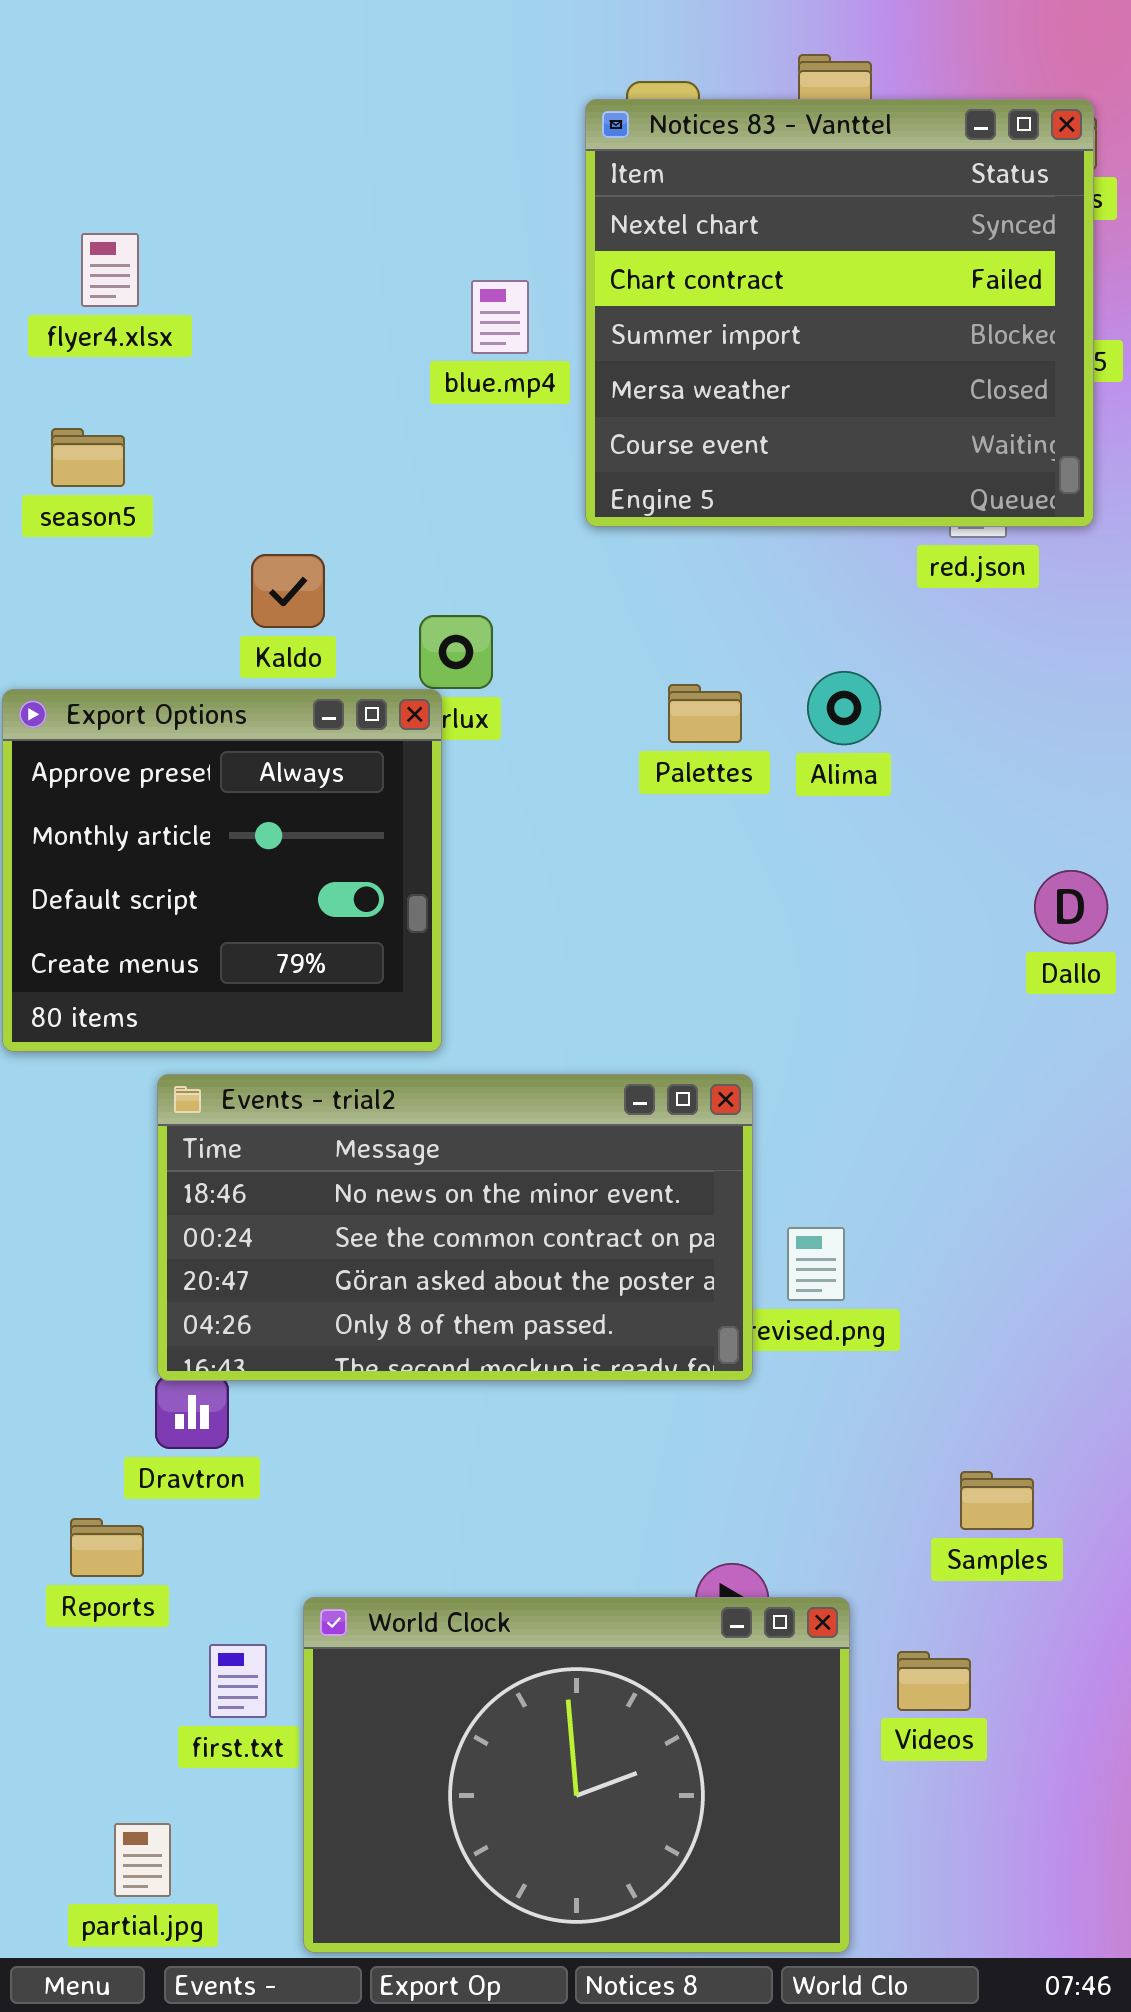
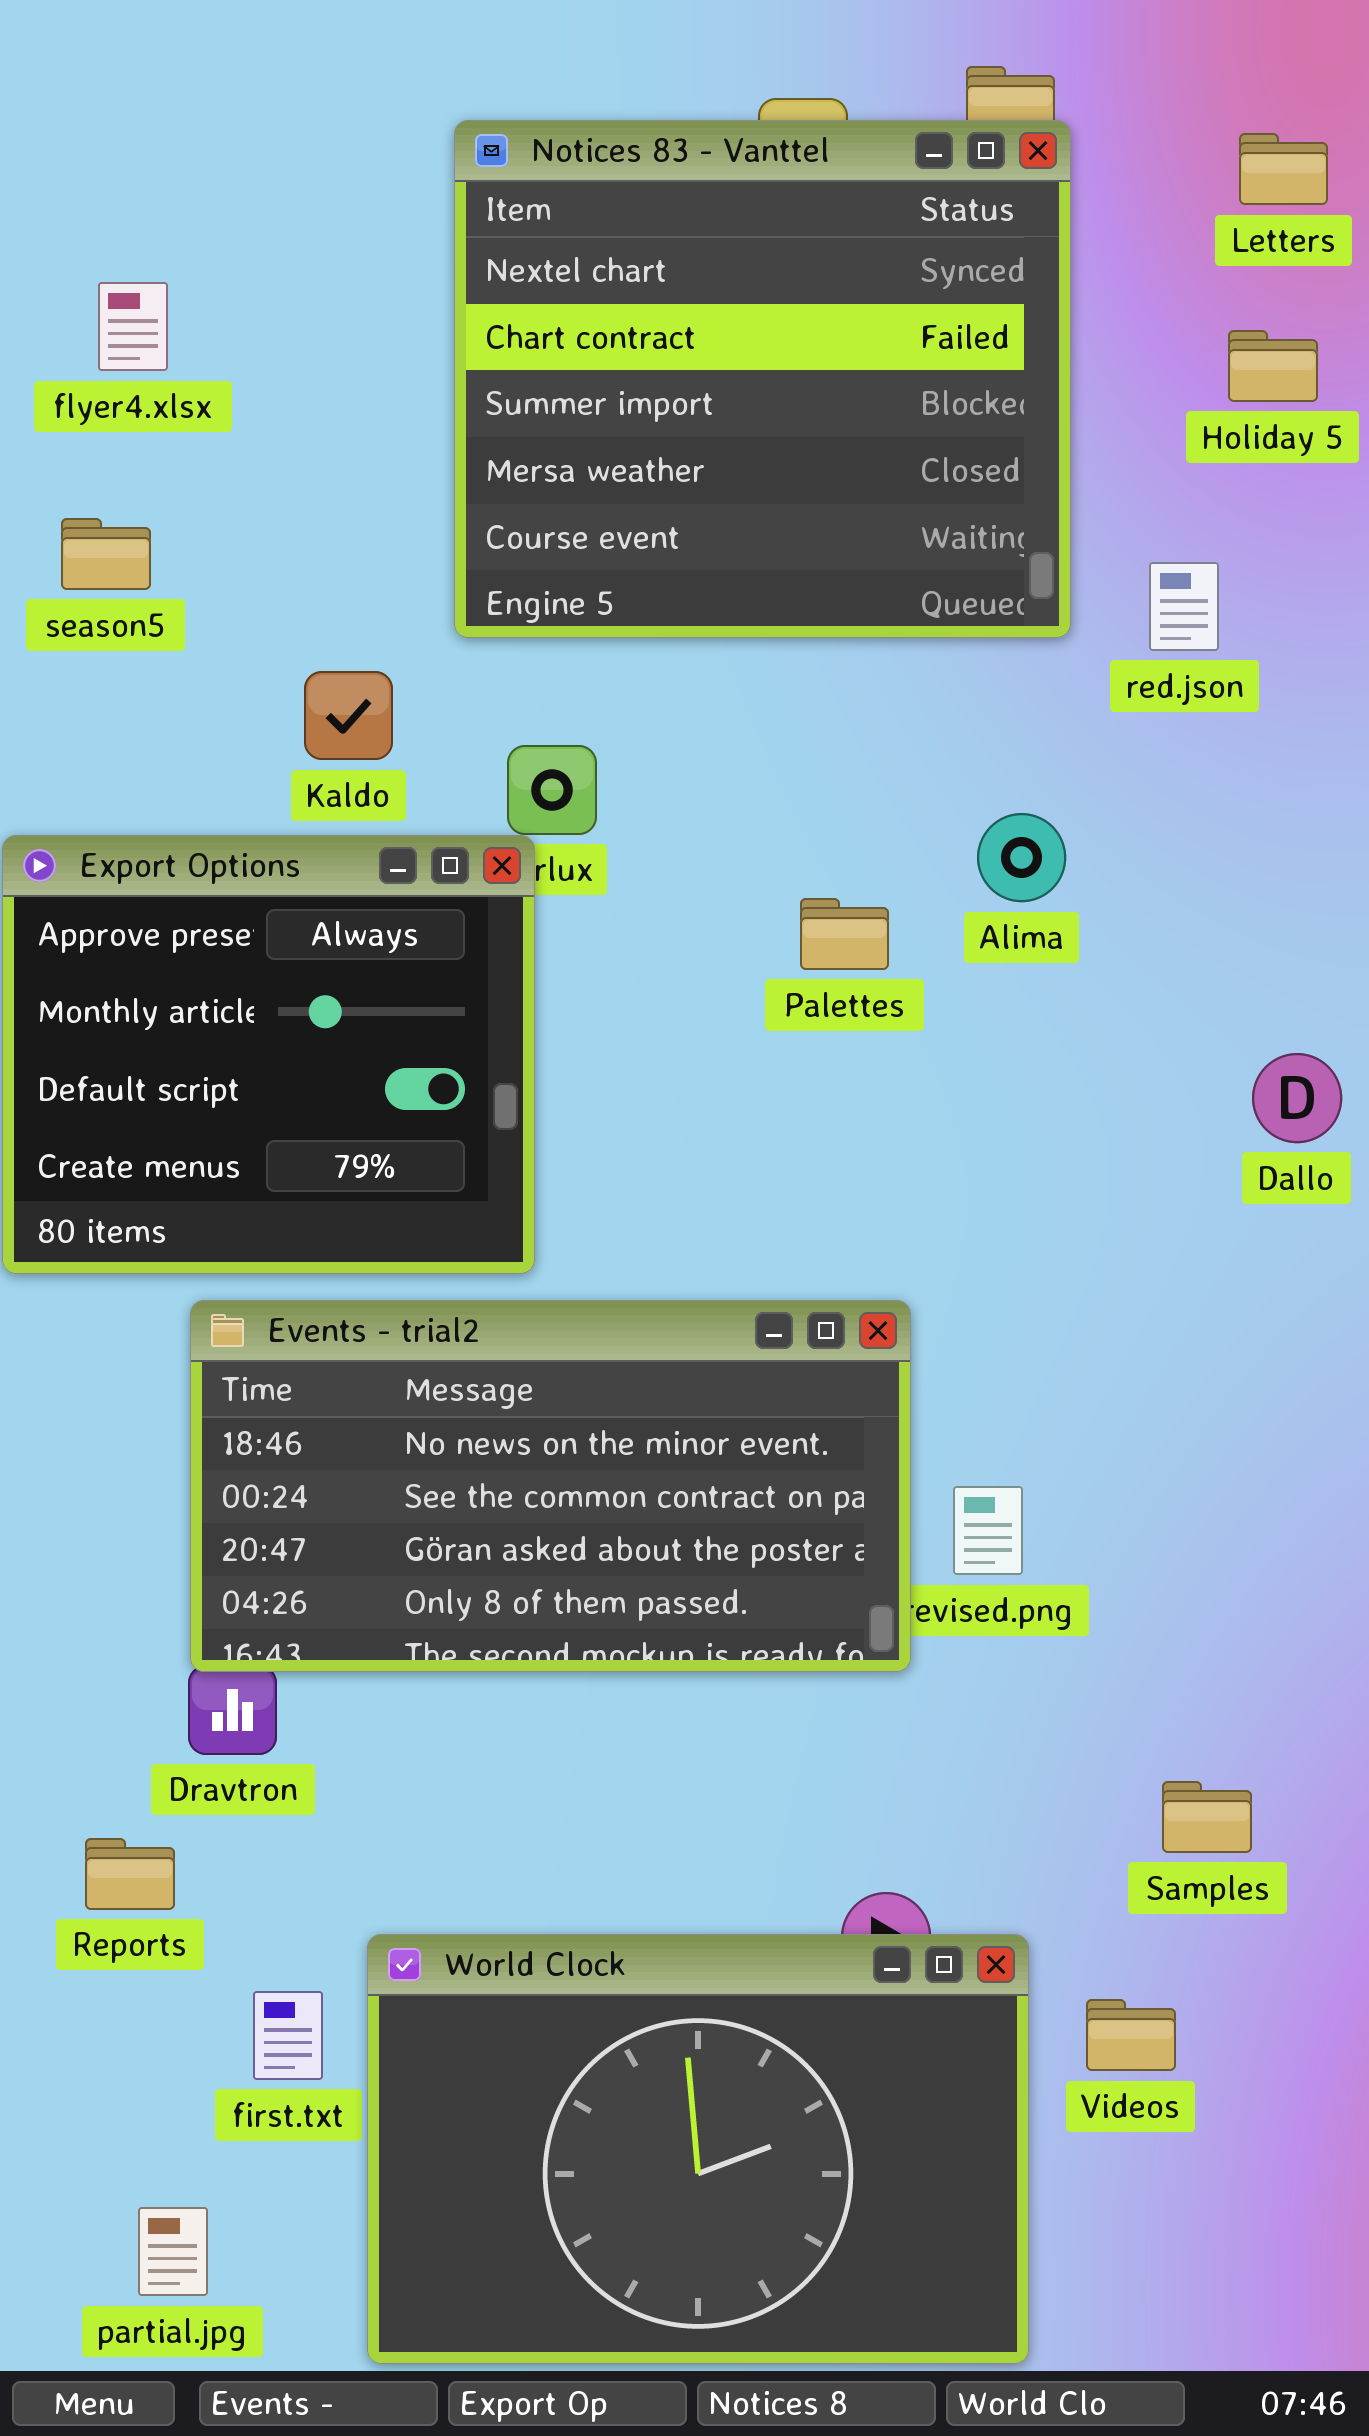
Notices 83 - Vanttel: [585,99,1094,527] -> [454,120,1071,638], moved
Palettes: [668,684,742,743] -> [800,898,889,970], moved

